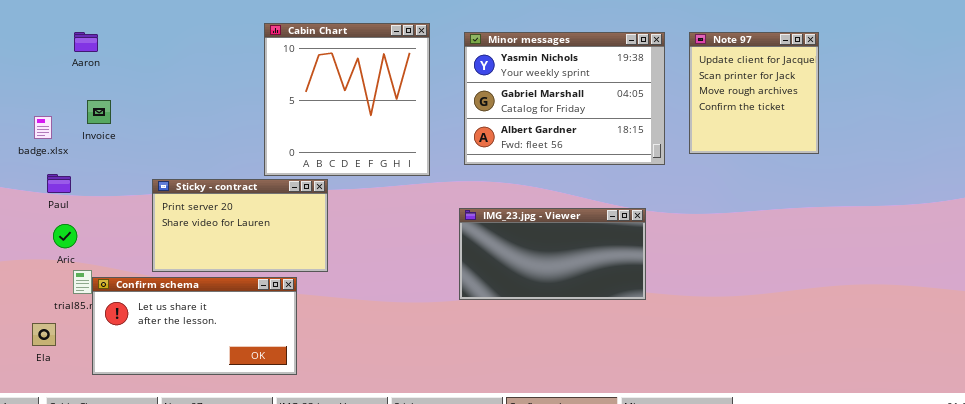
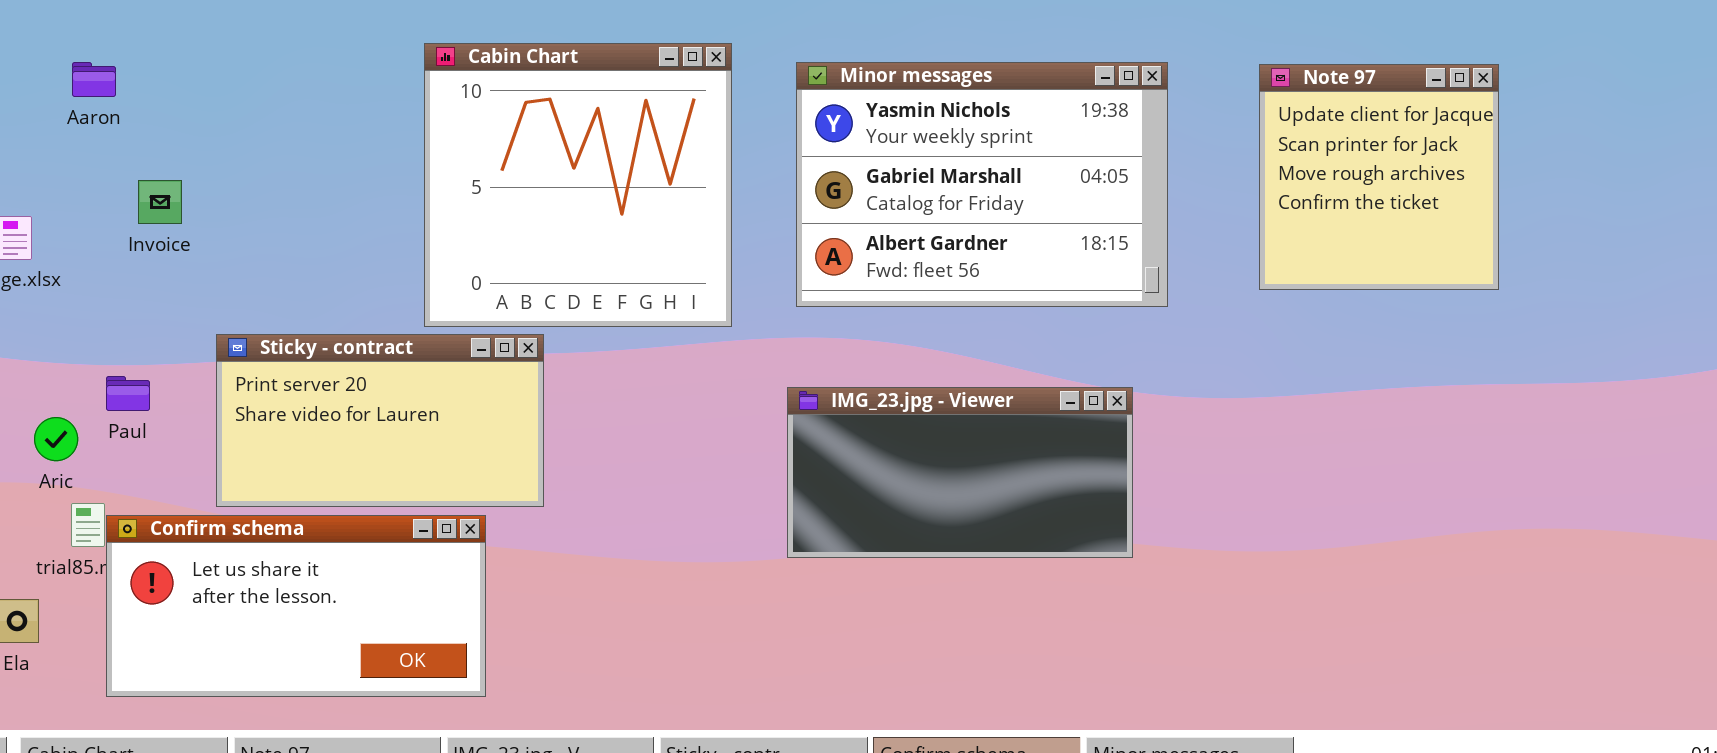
Note 97: [689,32,819,154] -> [1259,64,1499,290], moved
Invoice: [87,100,111,124] -> [138,180,182,224], moved
Paul: [47,174,71,193] -> [106,376,150,411], moved

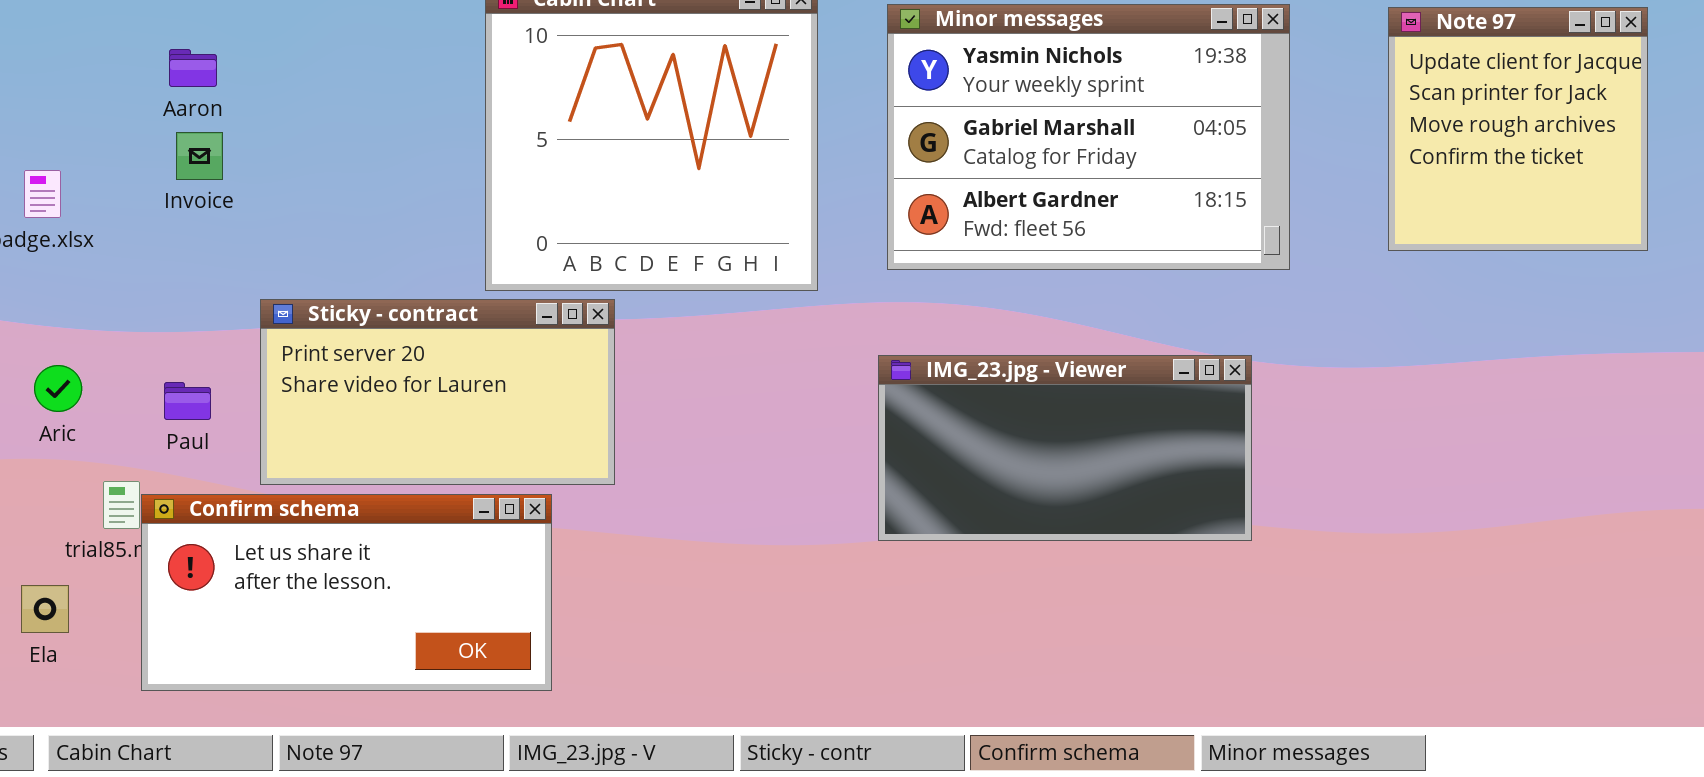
Aaron: [72,62,116,97] -> [169,49,217,87], moved
Paul: [106,376,150,411] -> [164,382,211,420], moved
Aric: [34,417,78,461] -> [34,365,82,412], moved

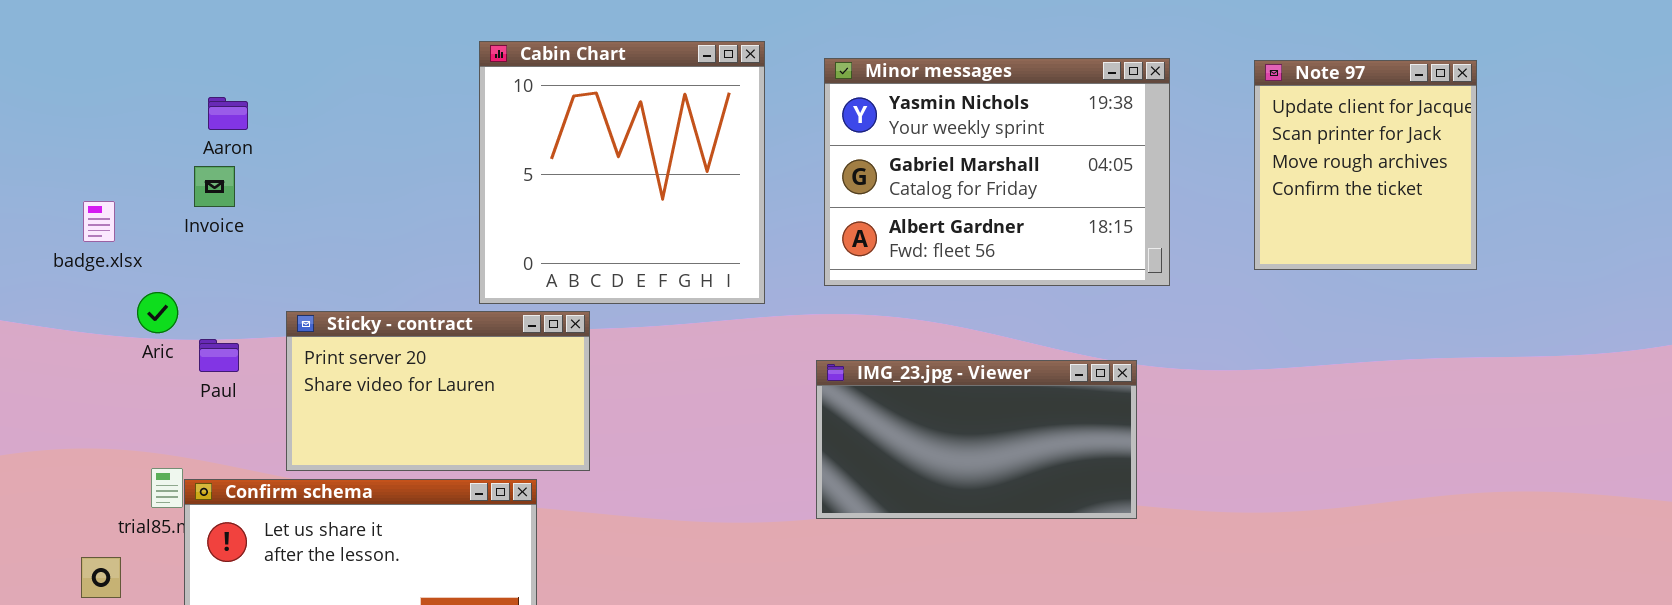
Invoice: [176,132,223,180] -> [194,166,235,207], moved
Aric: [34,365,82,412] -> [137,292,178,333], moved
Paul: [164,382,211,420] -> [199,339,239,372], moved

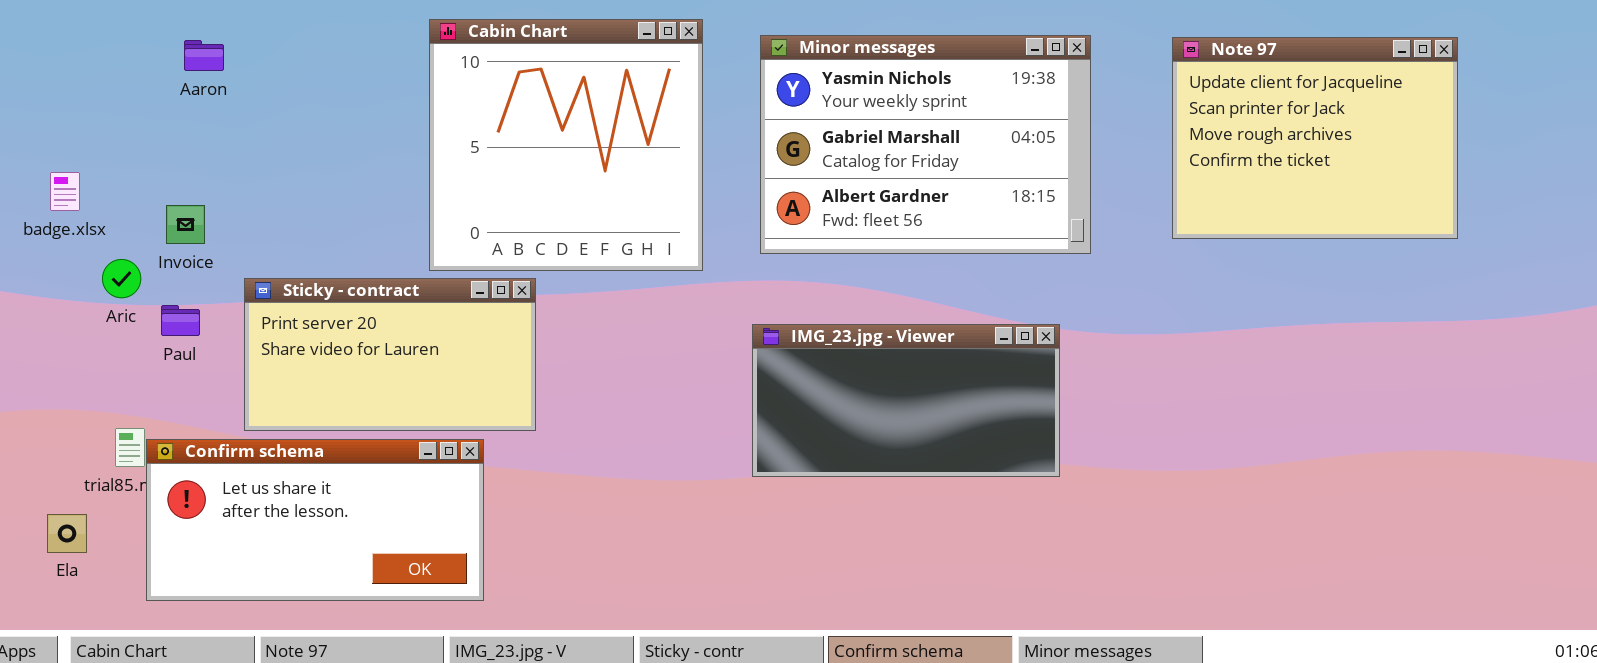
Note 97: [1254,60,1477,270] -> [1172,37,1458,239], resized
Aaron: [208,97,248,130] -> [184,40,224,71], moved
Invoice: [194,166,235,207] -> [166,205,205,244], moved

